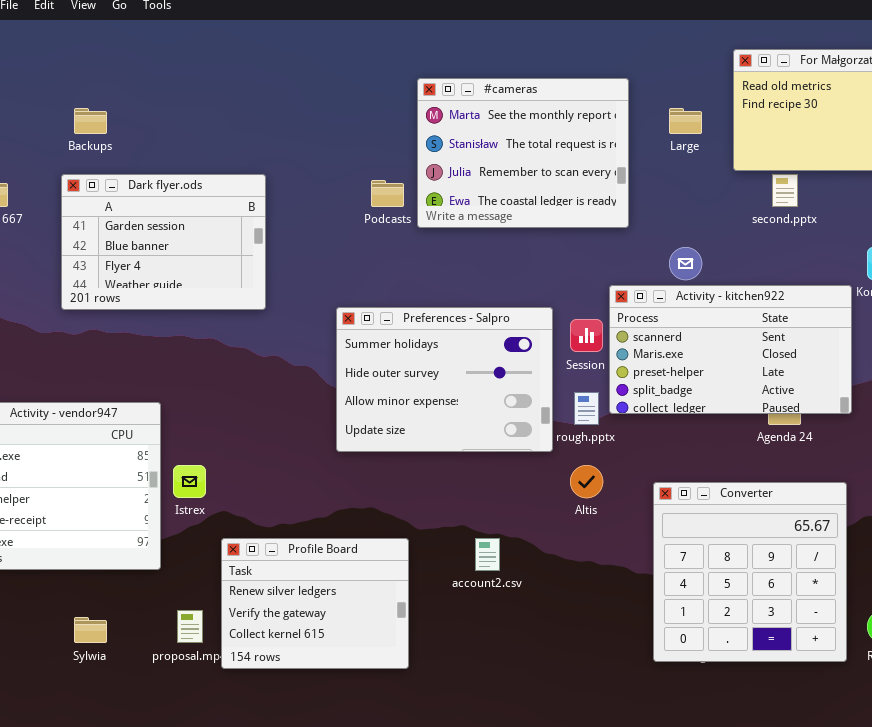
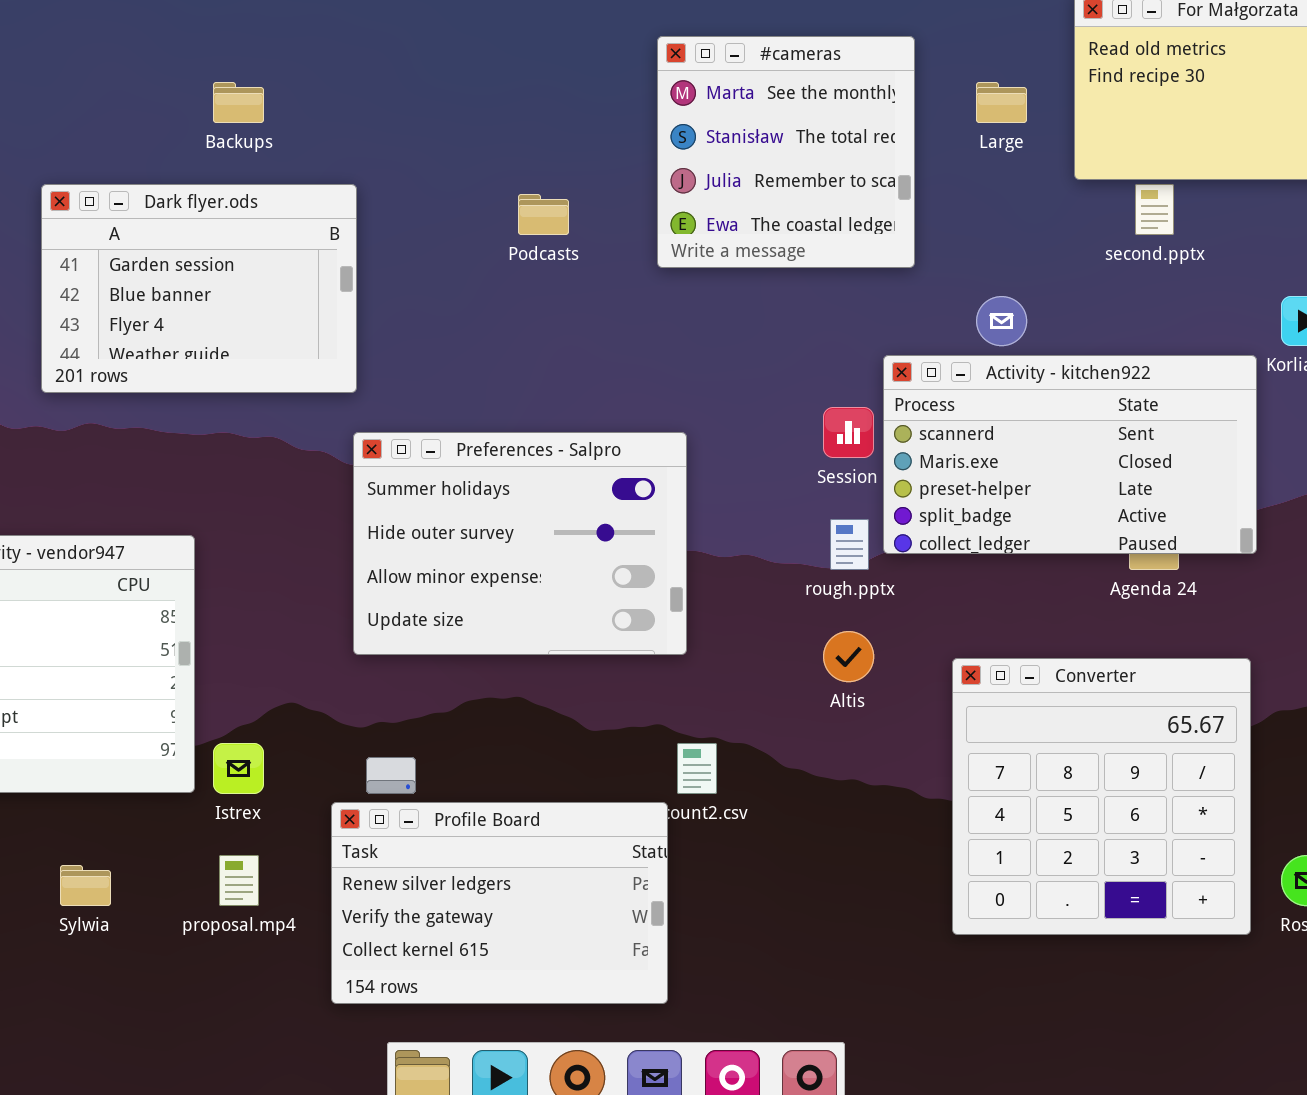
#cameras: [417,78,629,228] -> [657,36,915,268], resized
Backups: [74,108,107,134] -> [213,82,264,123], moved
Preferences - Salpro: [336,307,553,452] -> [353,432,687,655], moved
Istrex: [173,465,206,498] -> [213,743,264,794], moved
Profile Board: [221,538,409,669] -> [331,802,668,1004], moved, resized

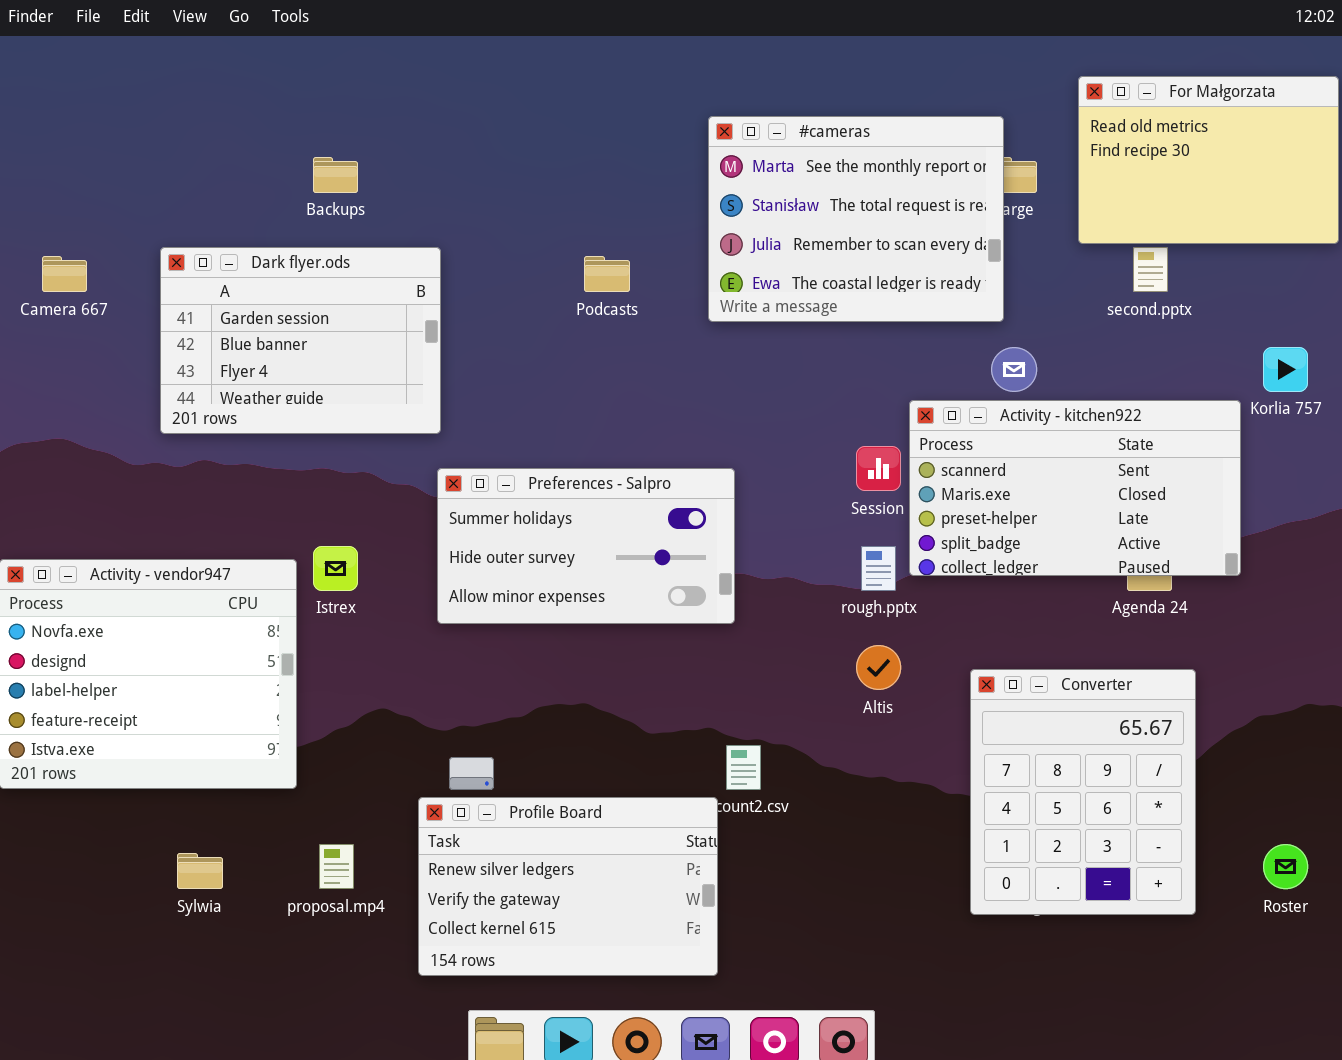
#cameras: [657,36,915,268] -> [708,116,1004,322], resized
Preferences - Salpro: [353,432,687,655] -> [437,468,735,624], resized
Converter: [952,658,1251,935] -> [970,669,1196,915], resized
Istrex: [213,743,264,794] -> [313,546,358,591], moved

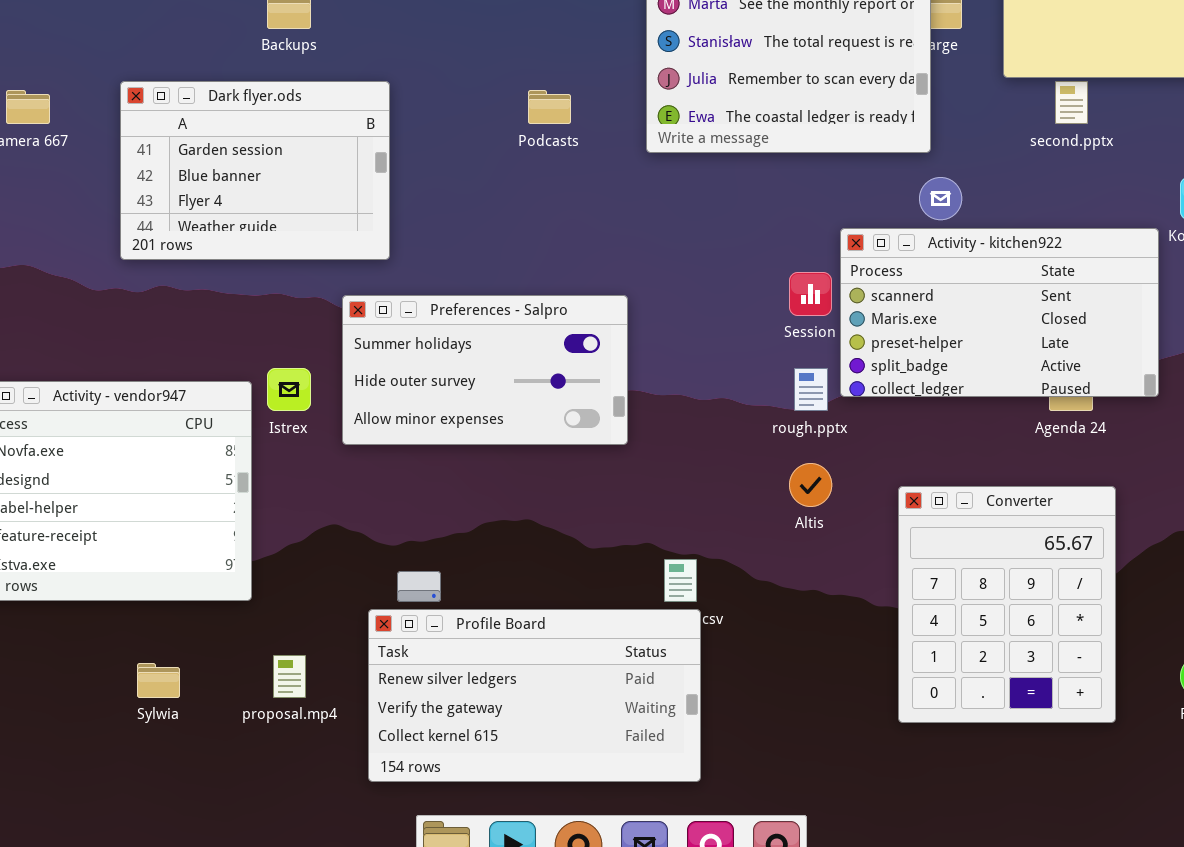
Preferences - Salpro: [437,468,735,624] -> [342,295,628,445], moved
Profile Board: [418,797,718,976] -> [368,609,701,782], resized

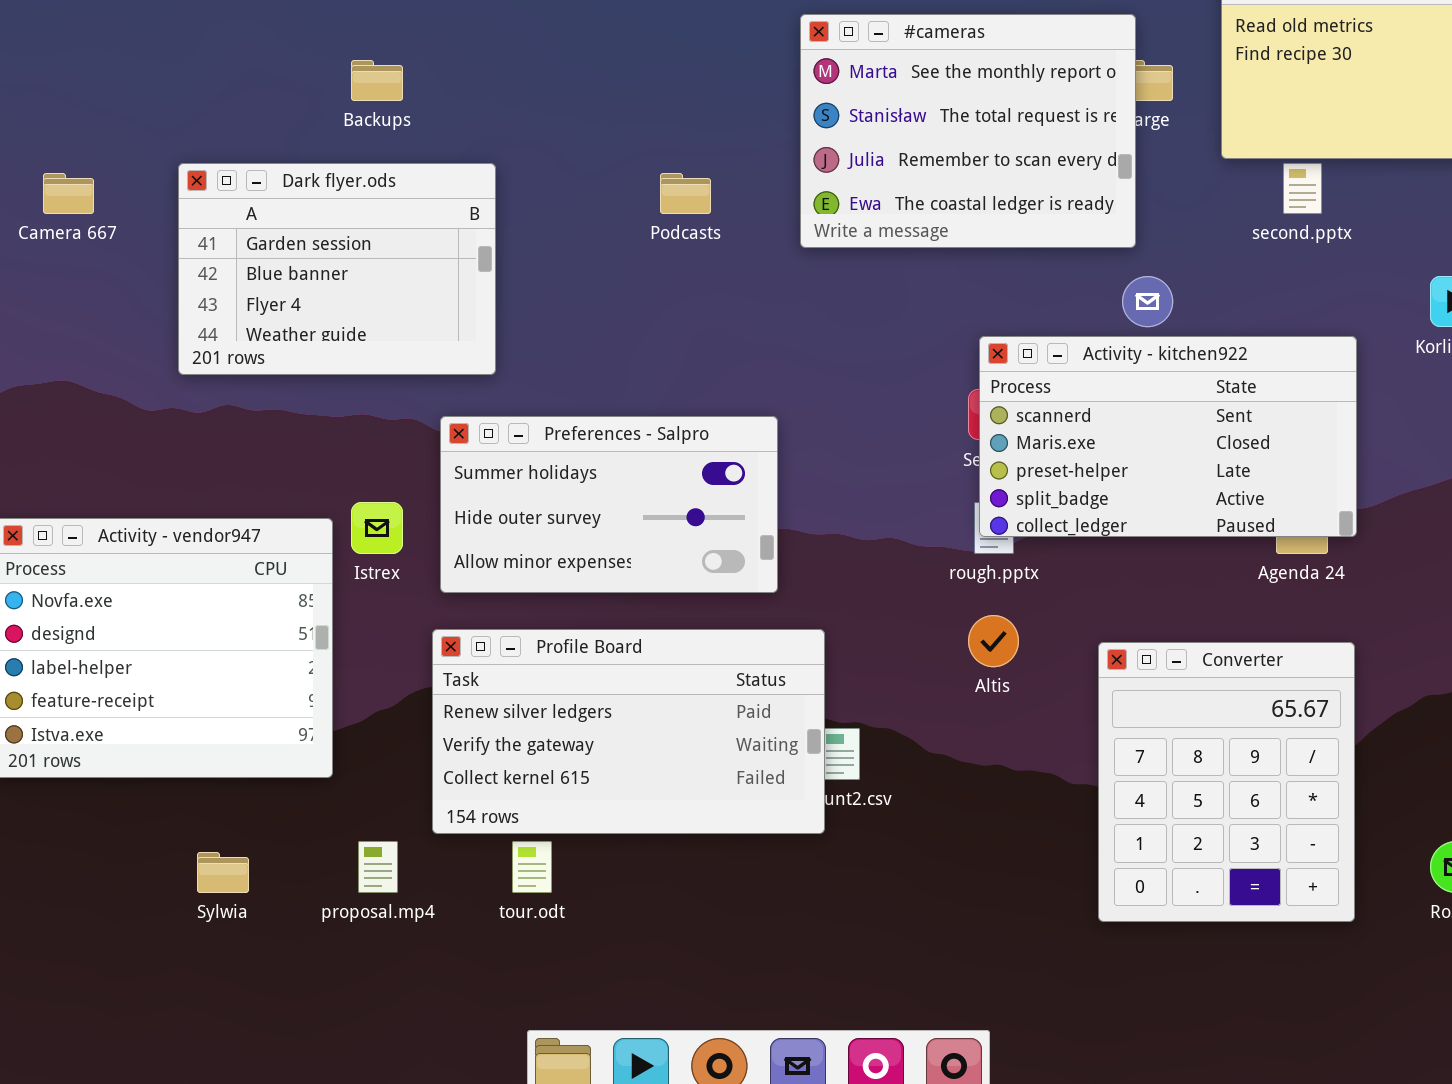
Activity - kitchen922: [840,228,1159,397] -> [979,336,1357,537], moved
Profile Board: [368,609,701,782] -> [432,629,825,834], moved

